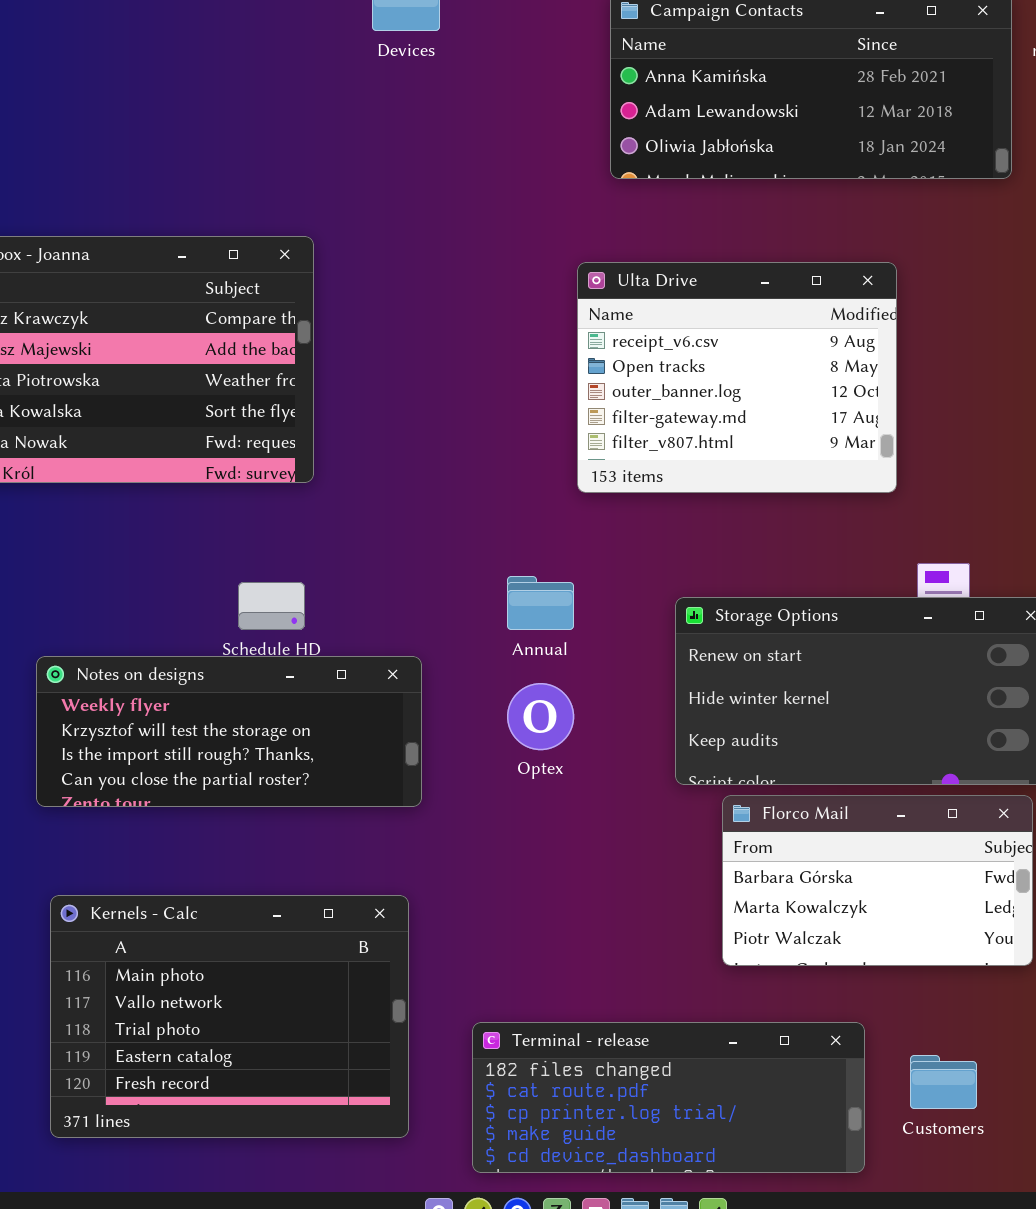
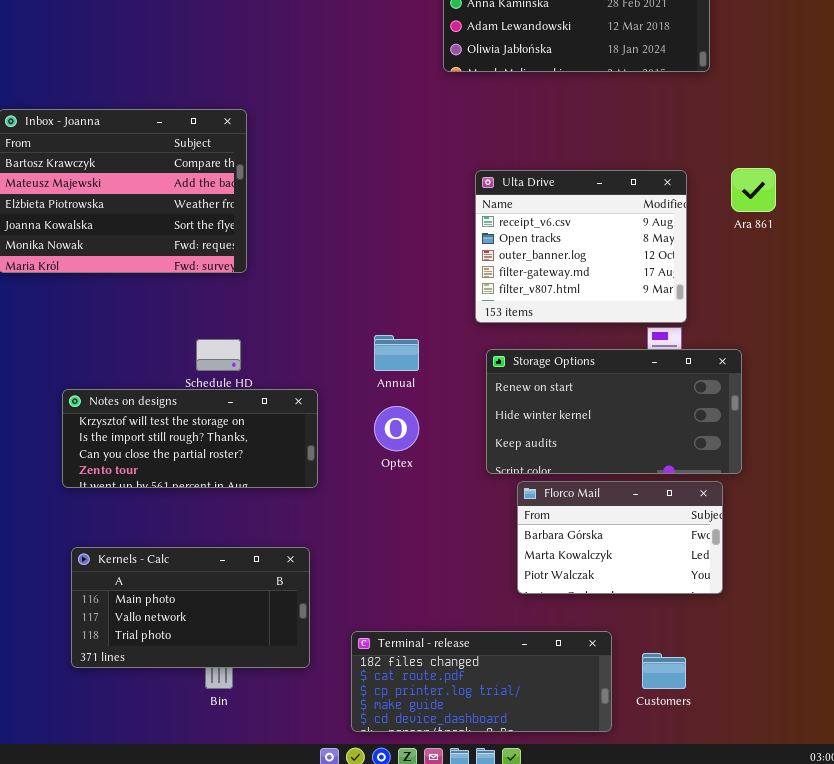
Ulta Drive: [577,262,897,493] -> [475,170,687,323], moved
Notes on designs: [36,656,422,807] -> [62,389,318,488], scrolled down 1 row
Kernels - Calc: [50,895,409,1138] -> [71,547,310,668], resized

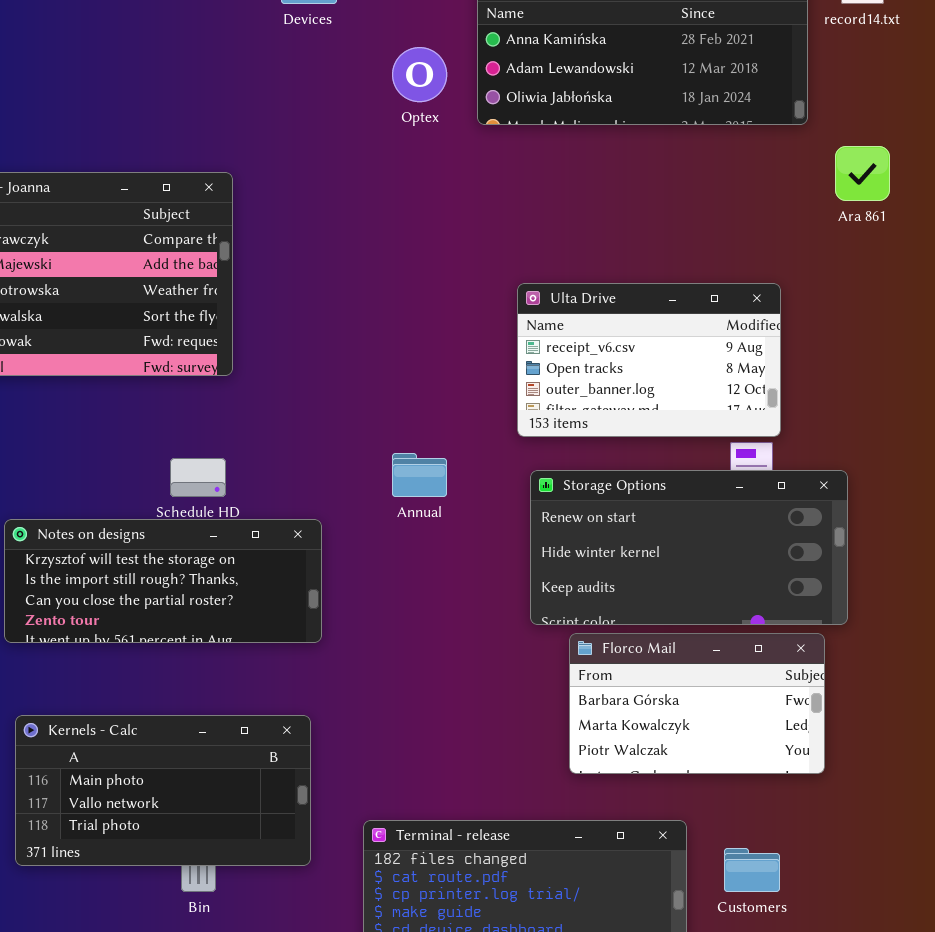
Ara 861: [731,168,776,212] -> [835,146,890,201], moved
Ulta Drive: [475,170,687,323] -> [517,283,781,437], resized
Optex: [374,406,419,451] -> [392,47,447,102], moved

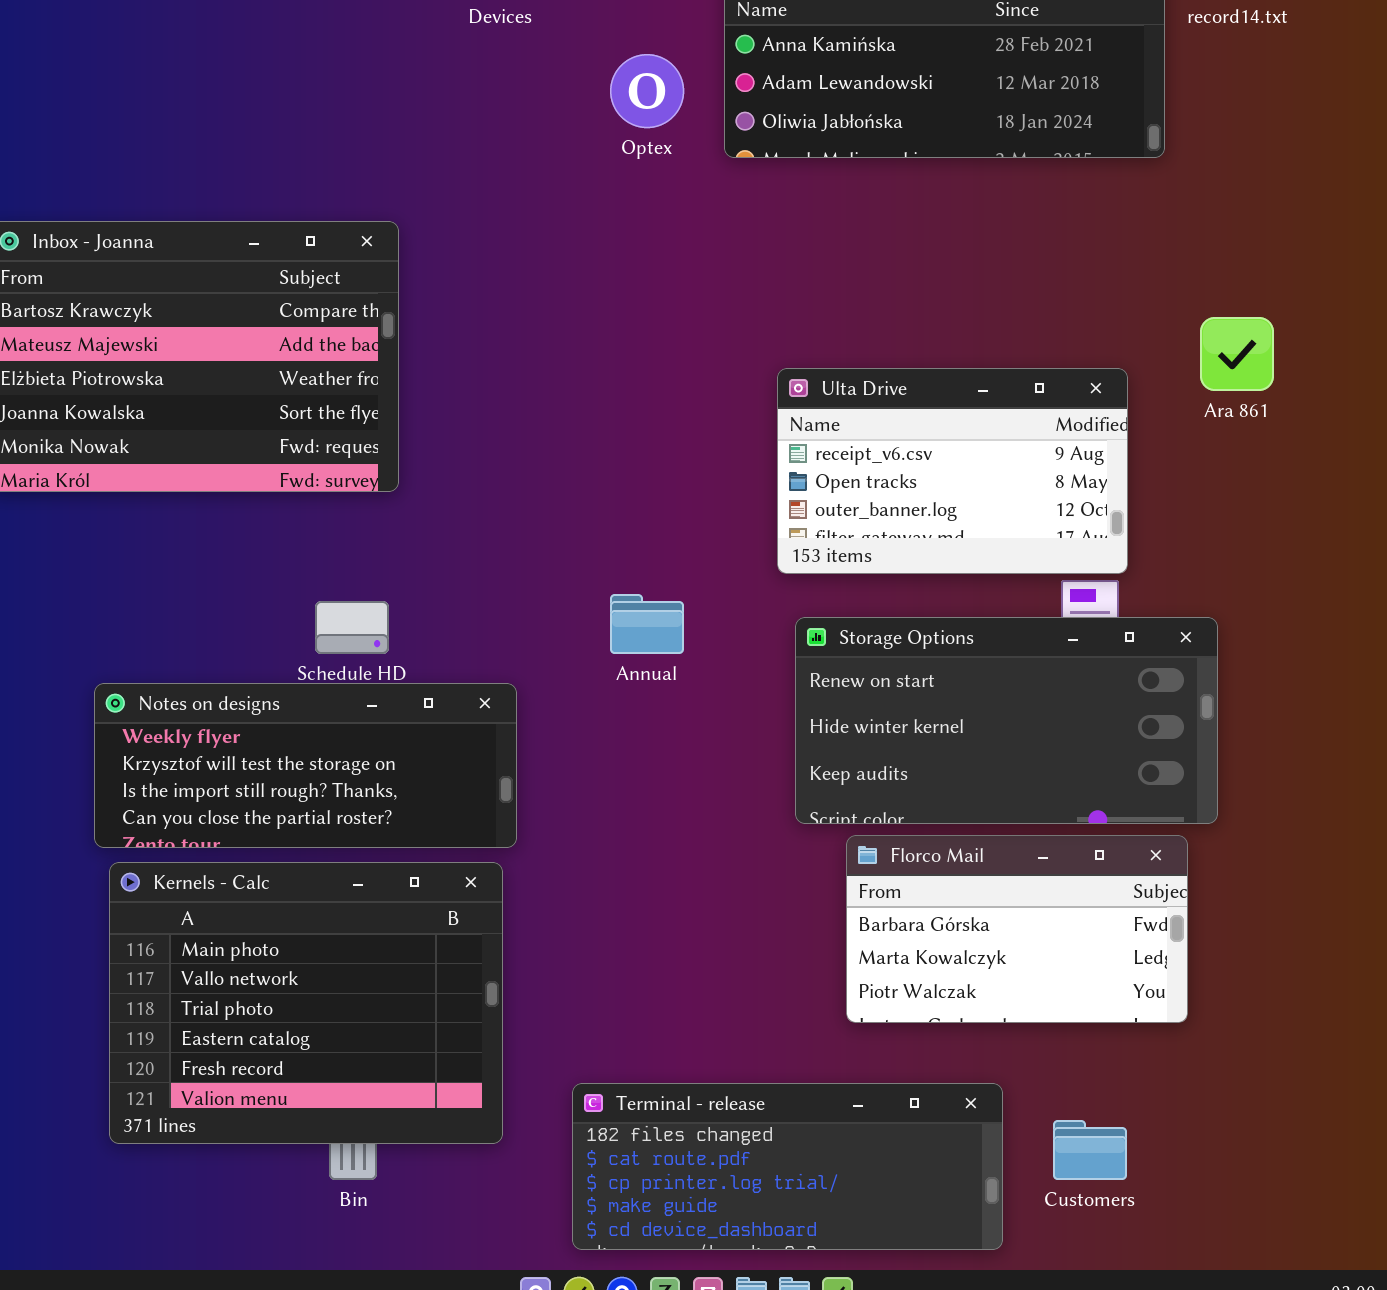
Ara 861: [835,146,890,201] -> [1200,317,1274,391], moved
Notes on designs: [4,519,322,643] -> [94,683,517,848], scrolled up 1 row
Kernels - Calc: [15,715,311,866] -> [109,862,503,1144], resized

